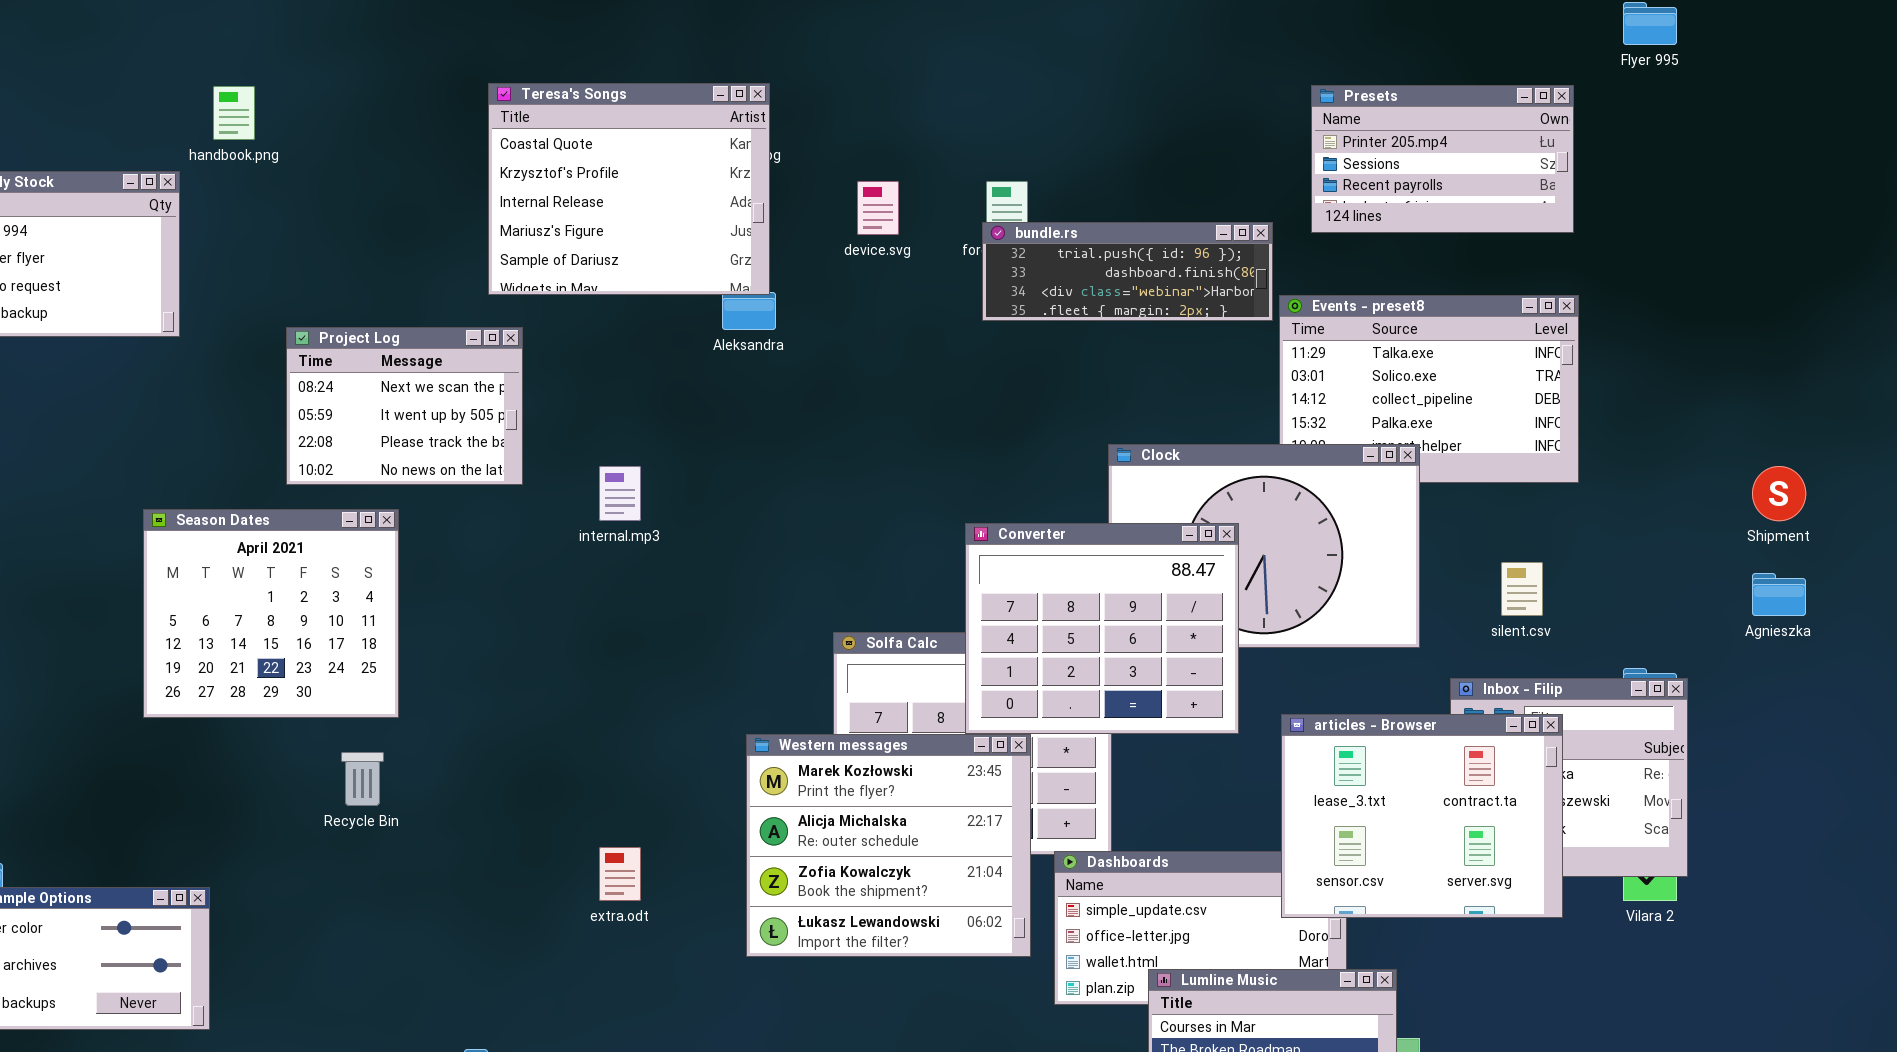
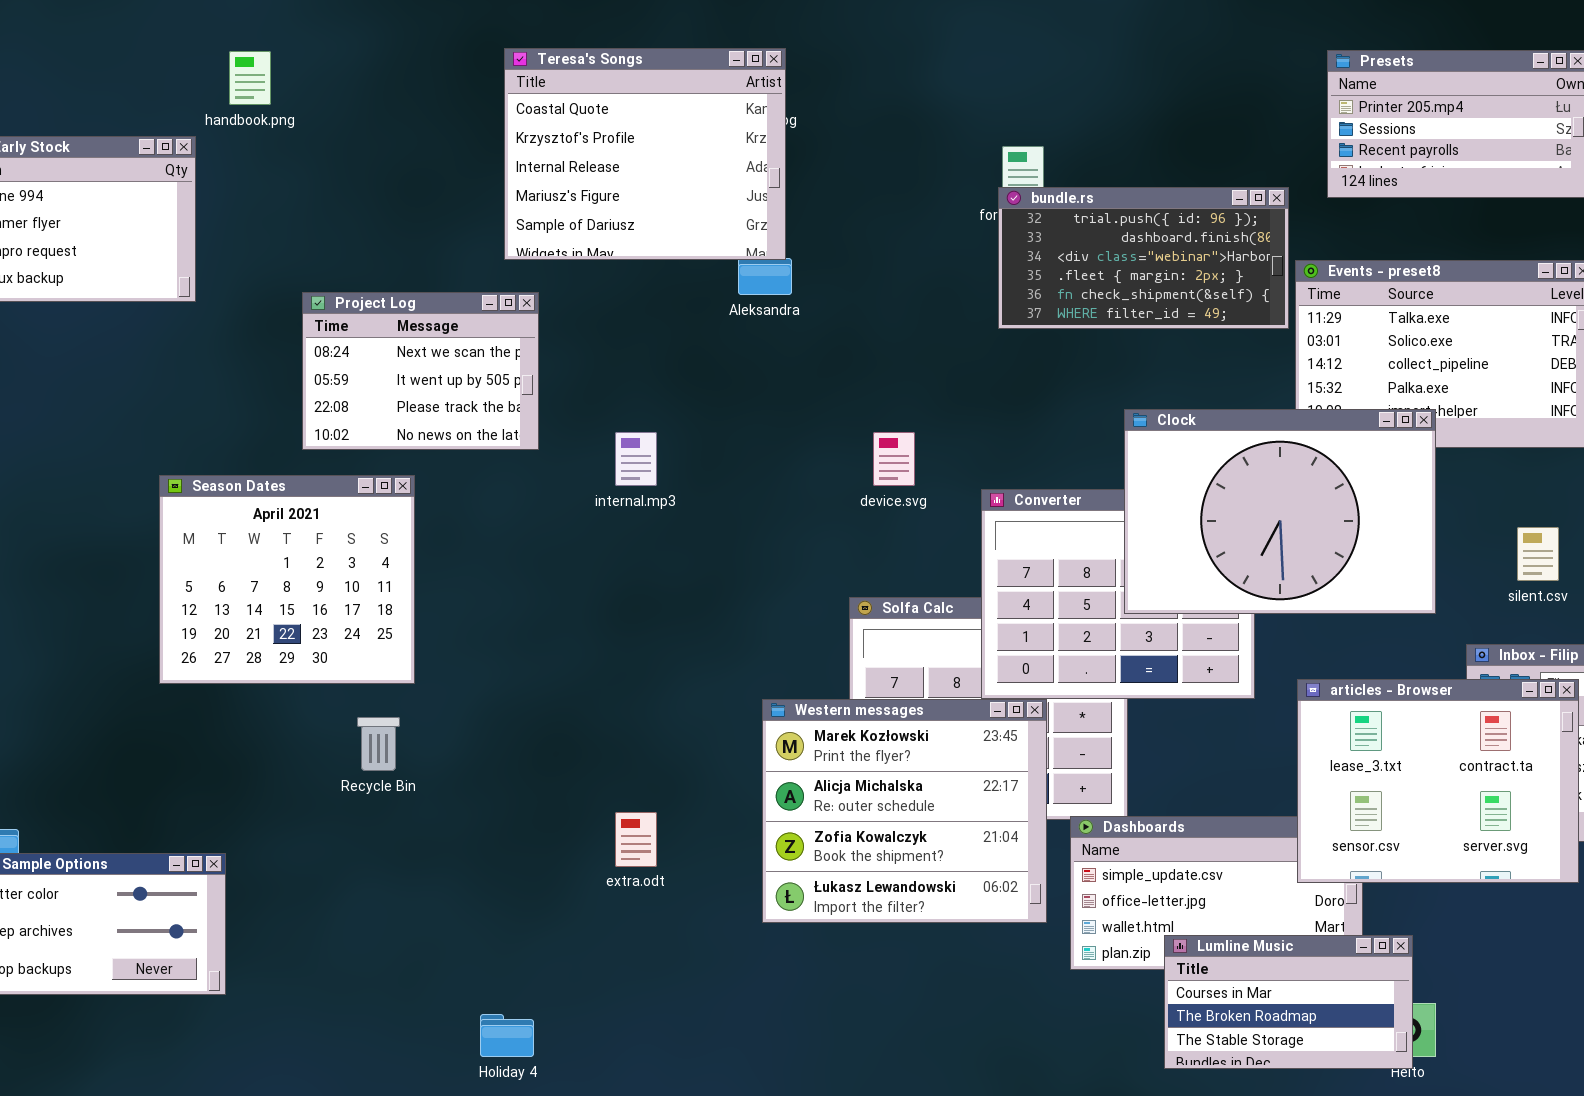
device.svg: [857,181,899,235] -> [873,432,915,486], moved
bundle.rs: [982,222,1273,321] -> [998,187,1289,329], resized
Clock: [1108,444,1420,648] -> [1124,409,1436,614], raised

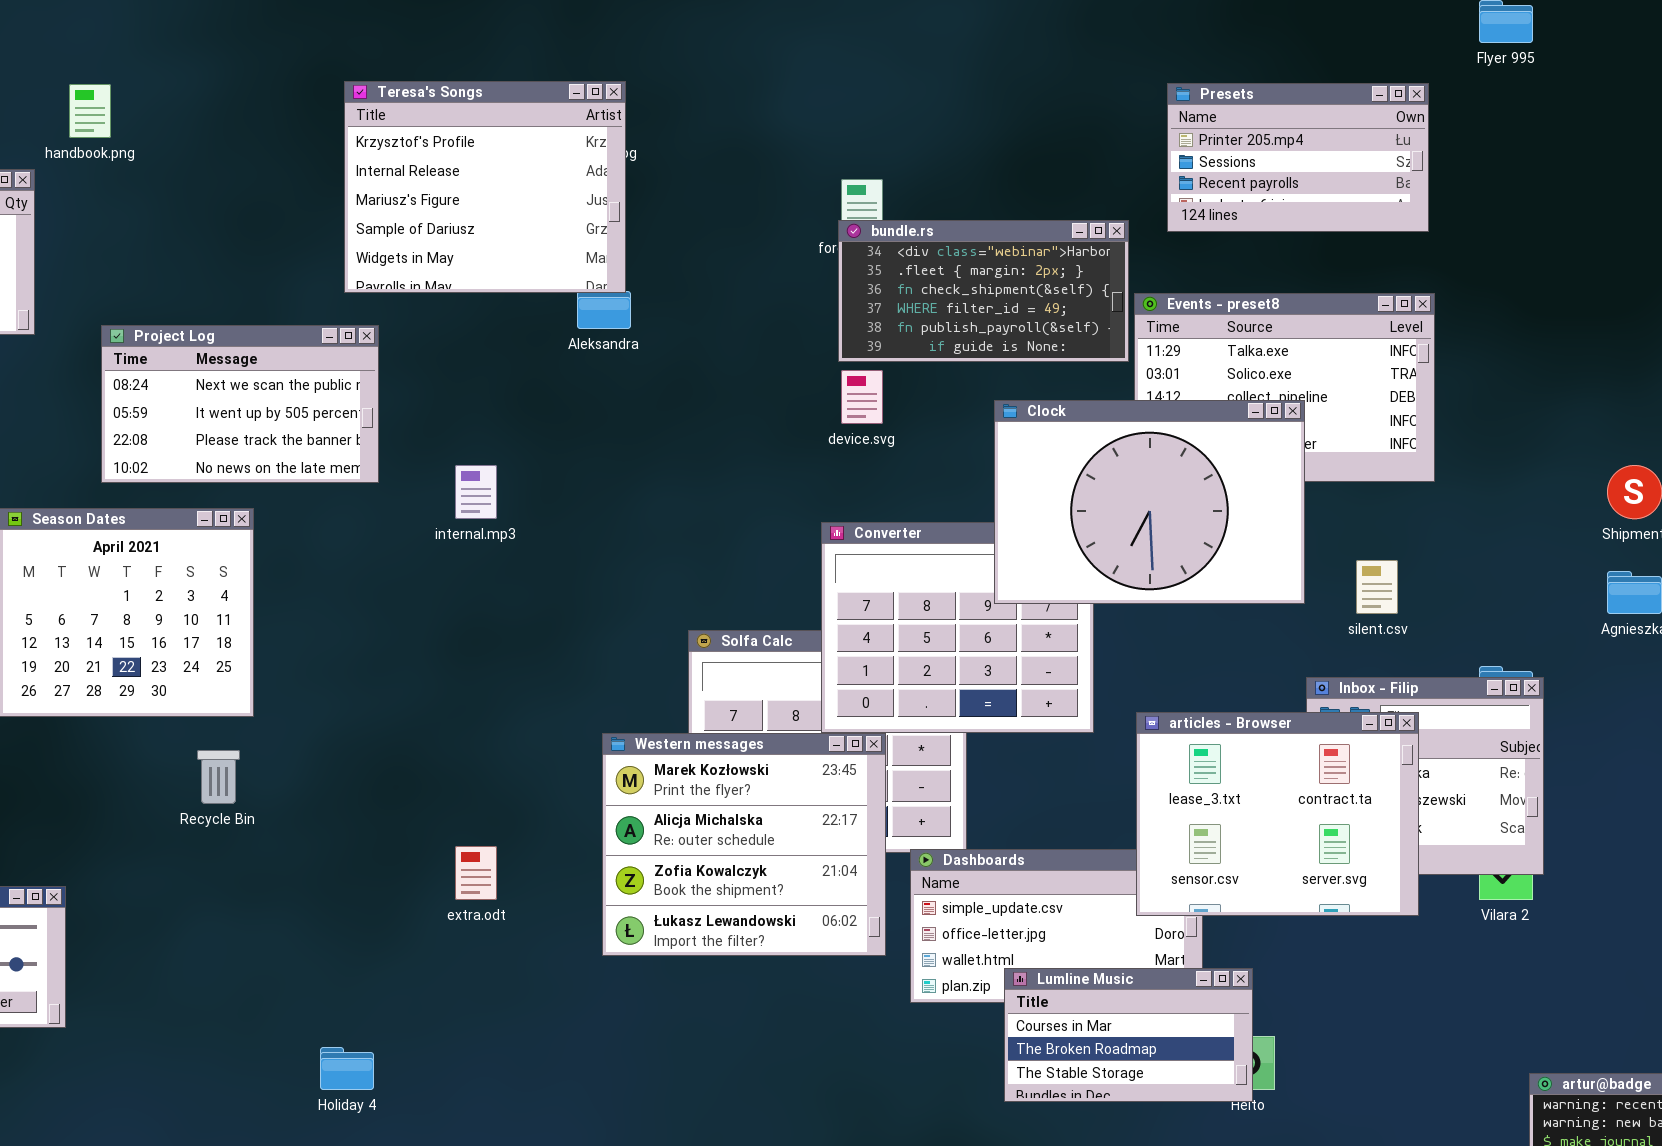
Teresa's Songs: [504,48,786,260] -> [344,81,626,293], scrolled down 1 row
bundle.rs: [998,187,1289,329] -> [838,220,1129,362], scrolled down 2 rows
Project Log: [302,292,539,450] -> [101,325,379,483], resized
Clock: [1124,409,1436,614] -> [994,400,1305,604], moved
device.svg: [873,432,915,486] -> [841,370,883,424], moved

